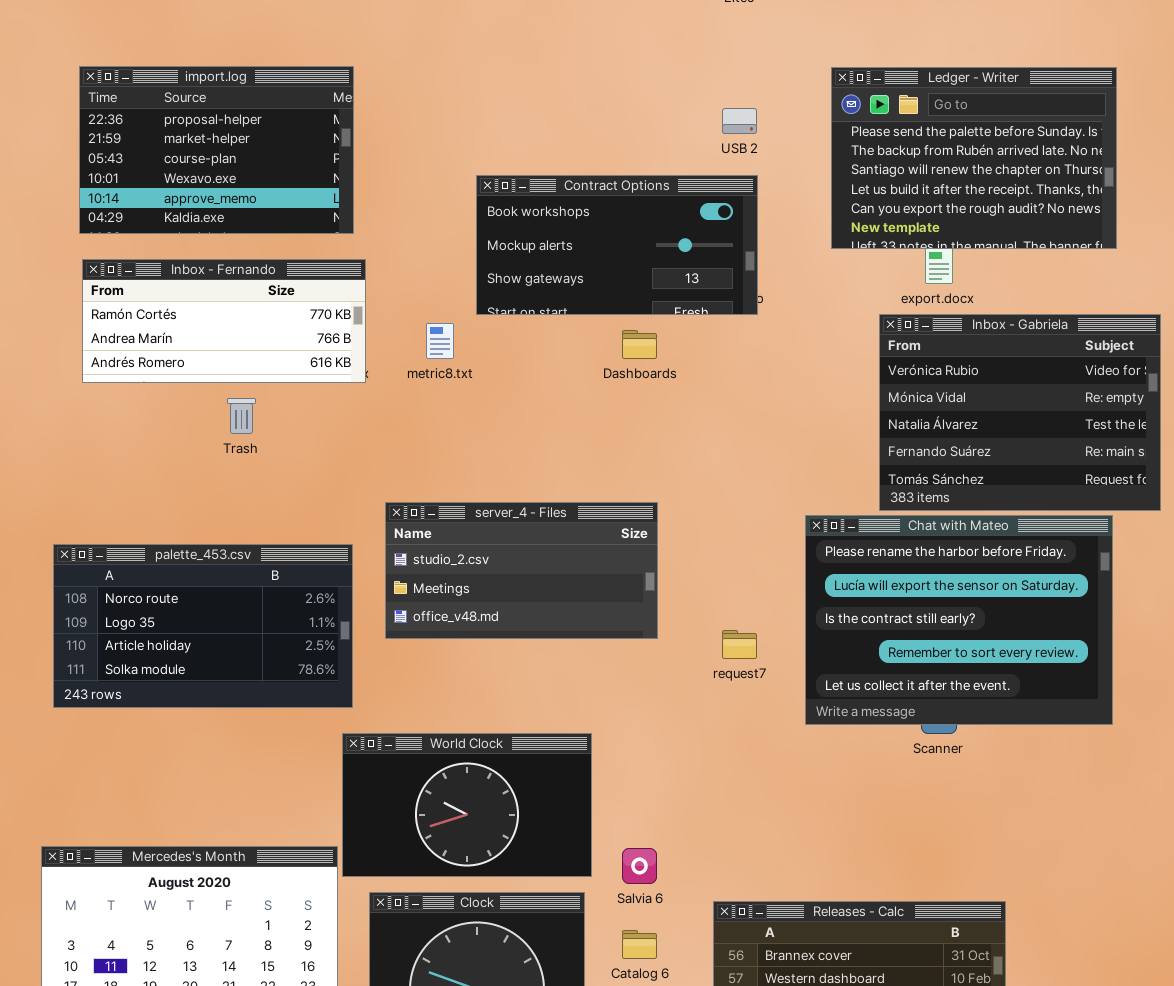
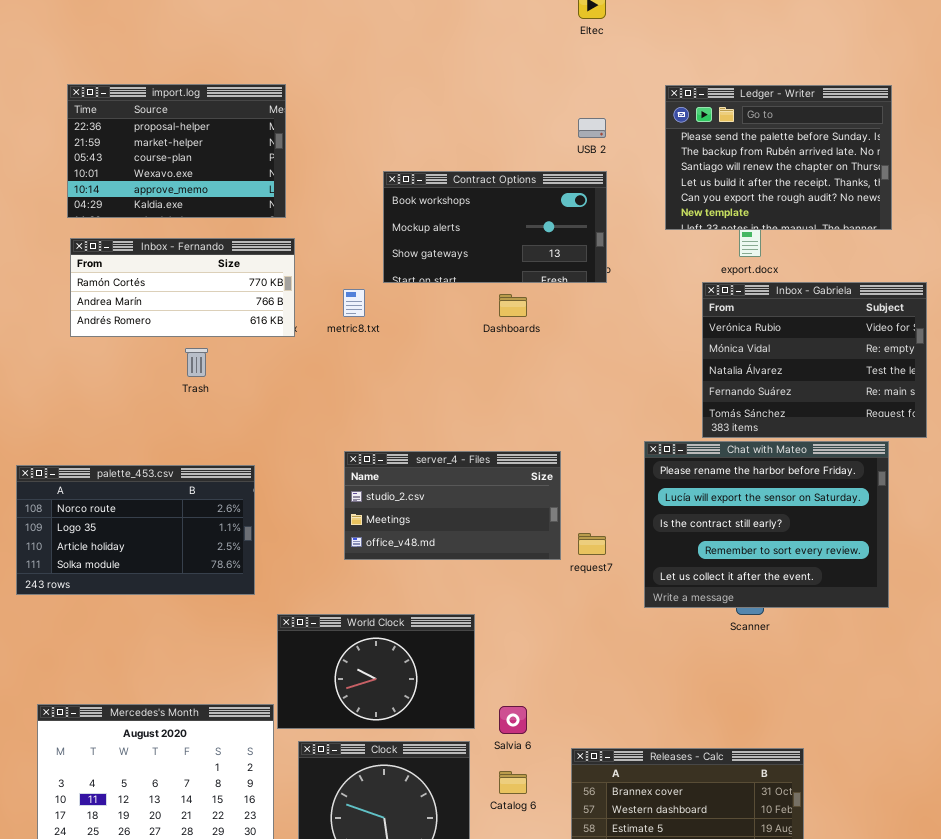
server_4 - Files: [385,502,658,639] -> [344,451,561,560], moved
palette_453.csv: [53,544,353,708] -> [16,465,255,595], moved

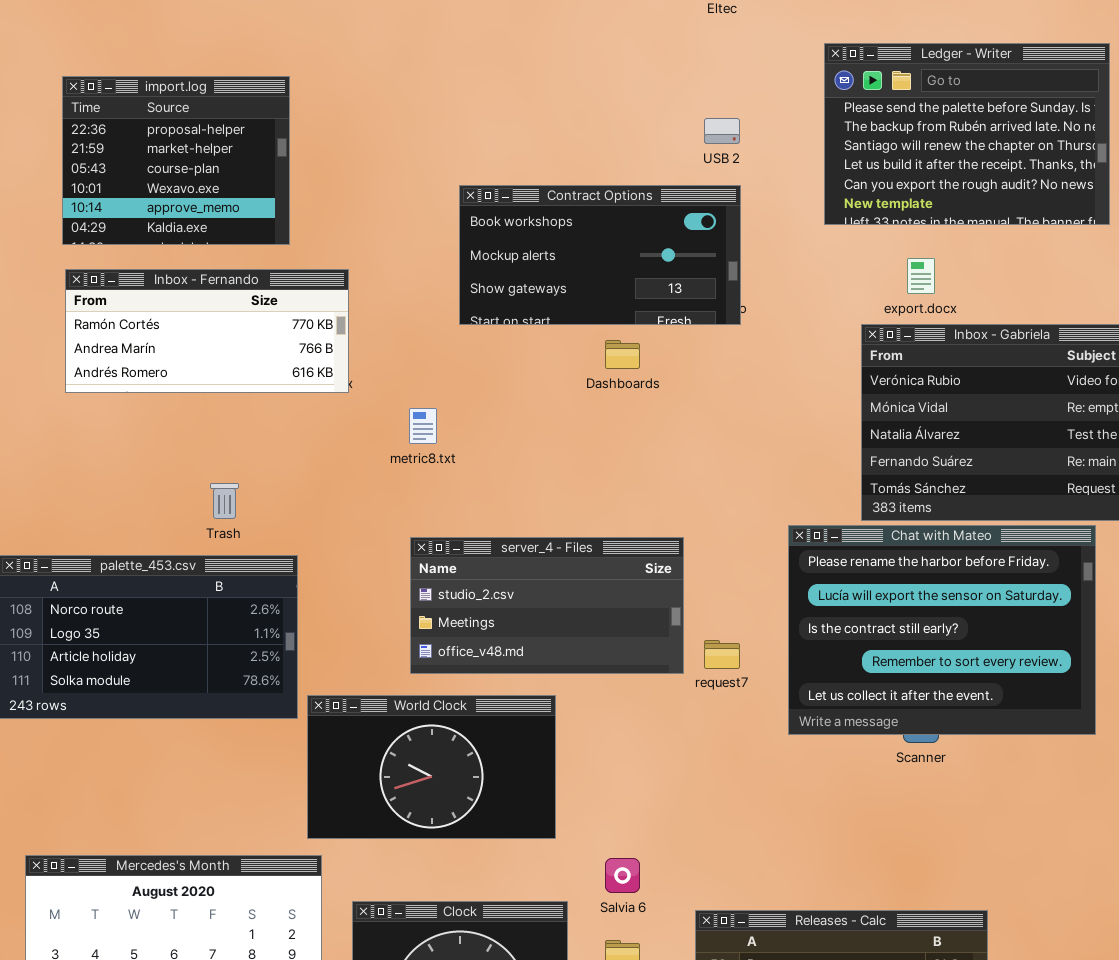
import.log: [67,84,286,218] -> [62,76,290,245], resized
Ledger - Writer: [665,85,892,230] -> [824,43,1110,225], moved
metric8.txt: [343,289,365,317] -> [409,408,437,444], moved
Trash: [185,348,208,377] -> [210,483,239,519], moved
World Clock: [277,614,475,729] -> [307,695,556,839], moved

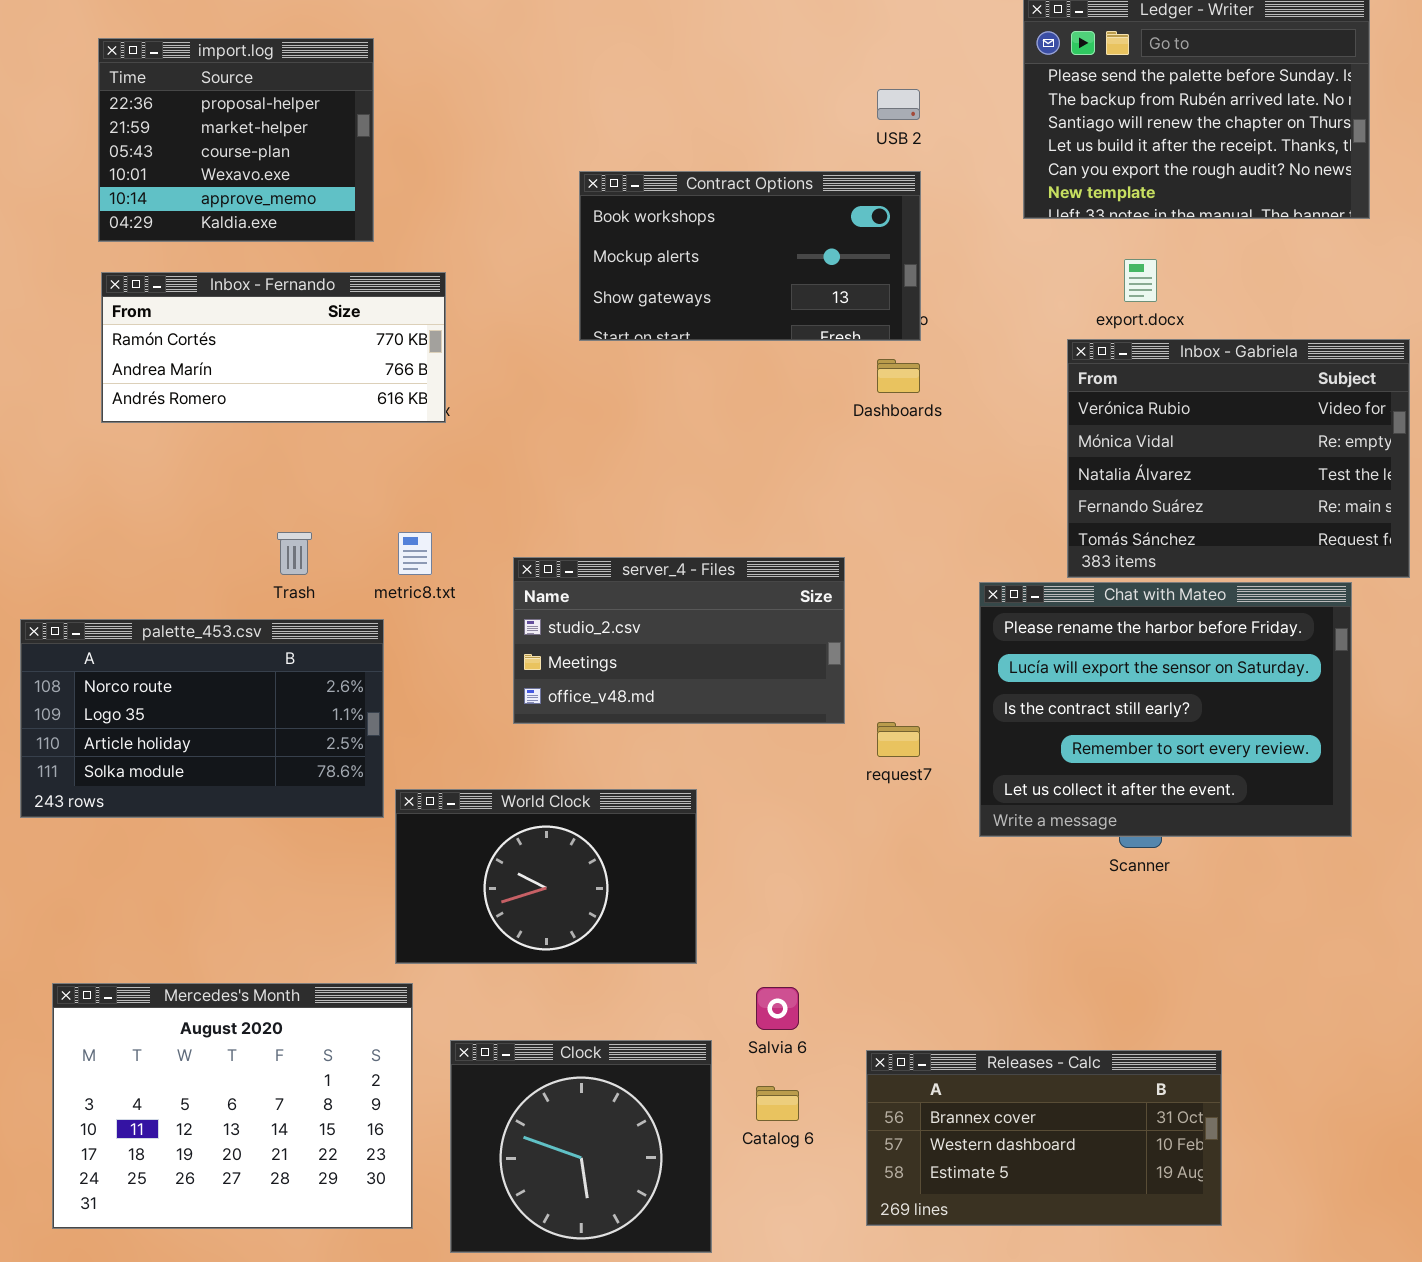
Dashboards: [605,340,640,369] -> [877,359,920,393], moved
metric8.txt: [409,408,437,444] -> [398,532,432,575], moved
server_4 - Files: [410,537,684,674] -> [513,557,845,724], moved

